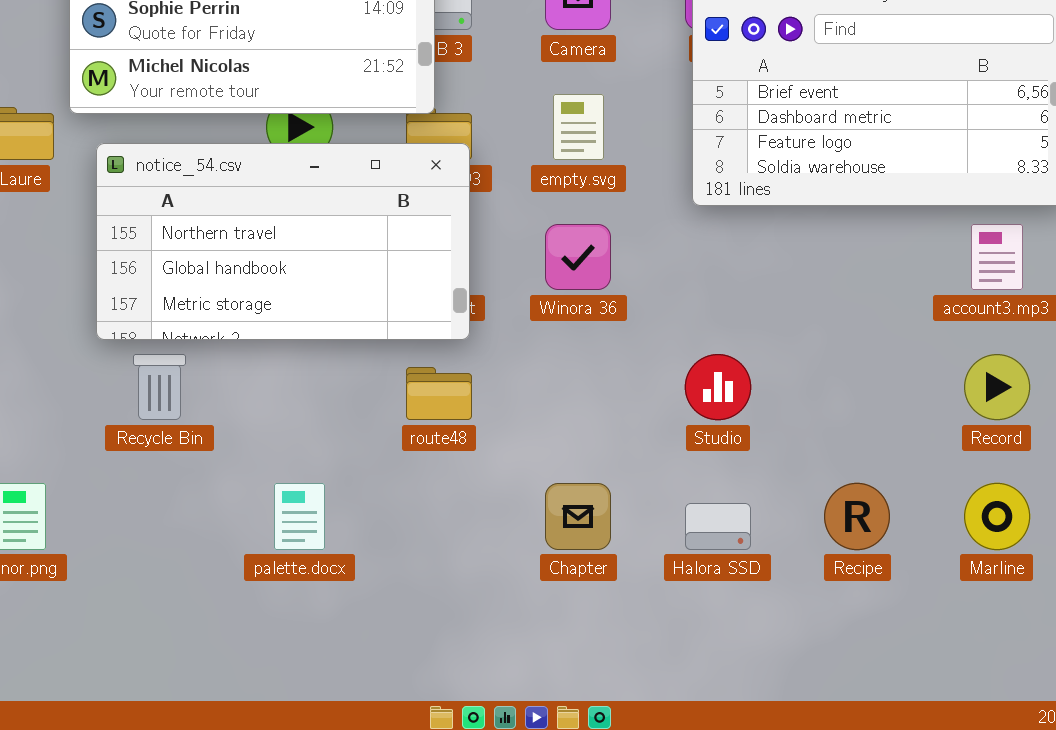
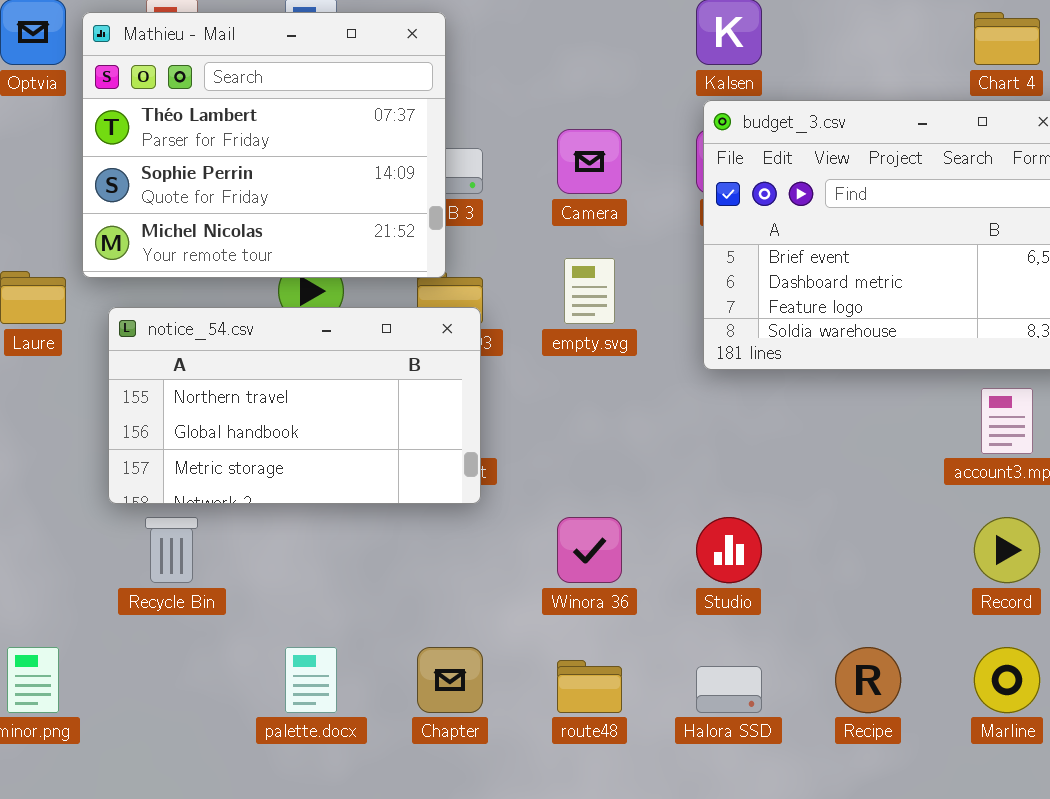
Winora 36: [545,224,611,290] -> [557,517,622,583], moved
route48: [406,367,472,420] -> [557,660,622,713], moved
Chapter: [545,483,611,550] -> [417,647,483,713], moved

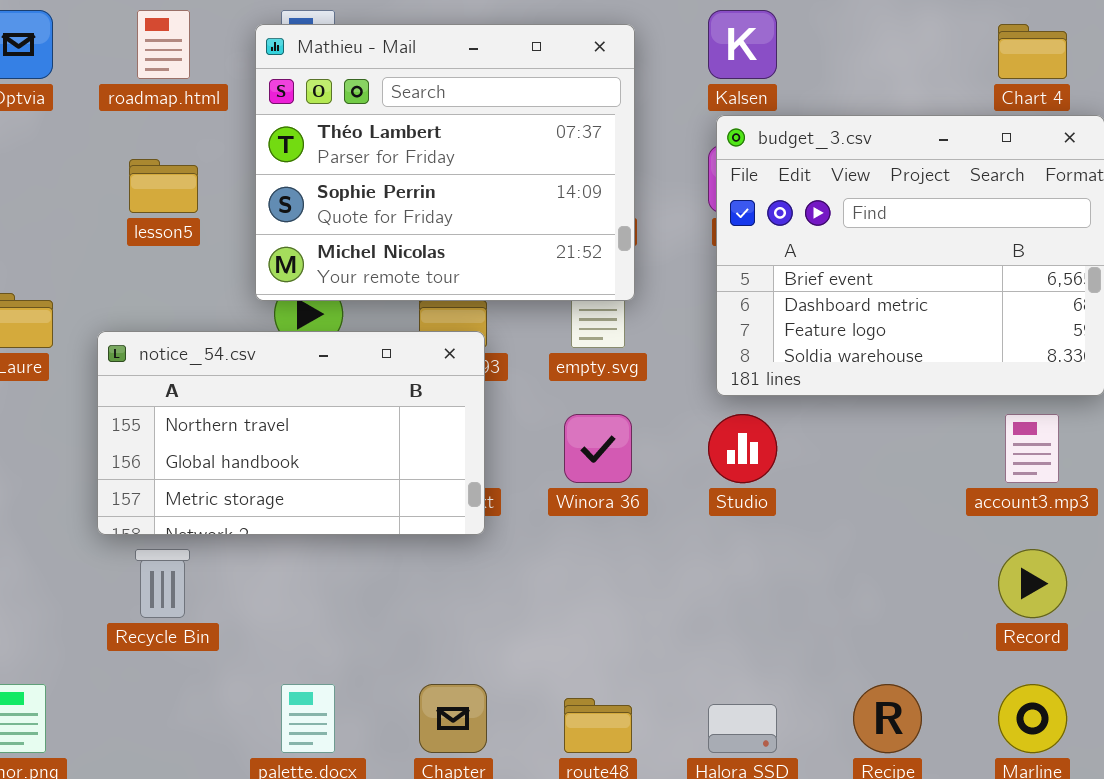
Mathieu - Mail: [82,12,446,278] -> [255,24,635,301], moved
Winora 36: [557,517,622,583] -> [564,414,632,483], moved
Studio: [696,517,762,583] -> [708,414,777,483], moved

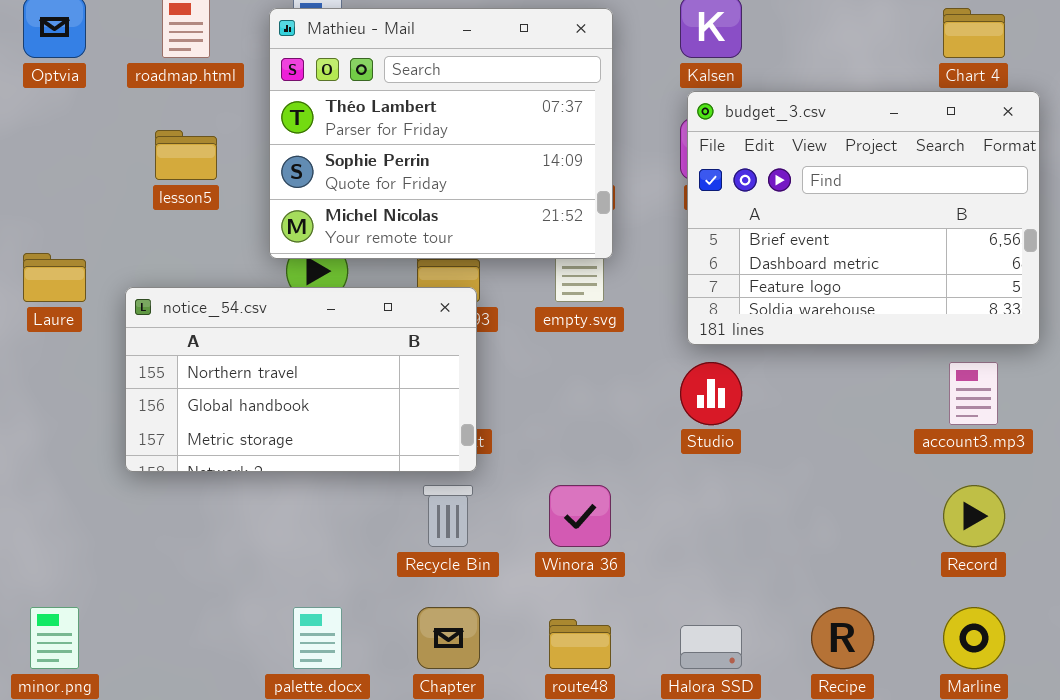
Winora 36: [564,414,632,483] -> [549,485,611,547], moved
Recycle Bin: [135,549,190,618] -> [423,485,473,547], moved

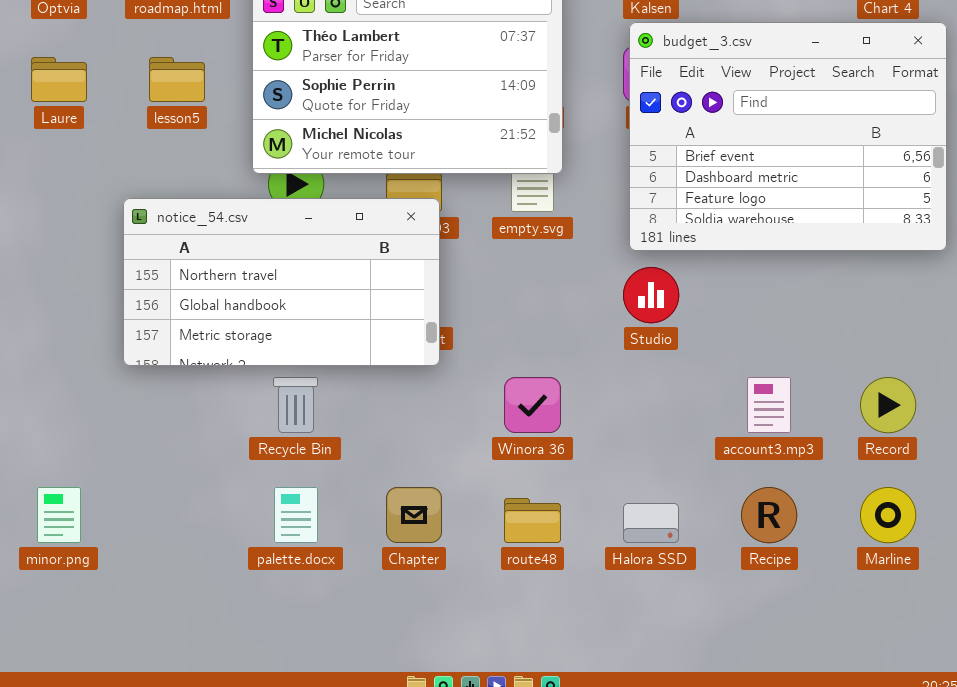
Laure: [23,253,86,302] -> [31,57,87,102], moved
account3.mp3: [949,362,998,425] -> [747,377,791,433], moved
Recycle Bin: [423,485,473,547] -> [273,377,318,433], moved

